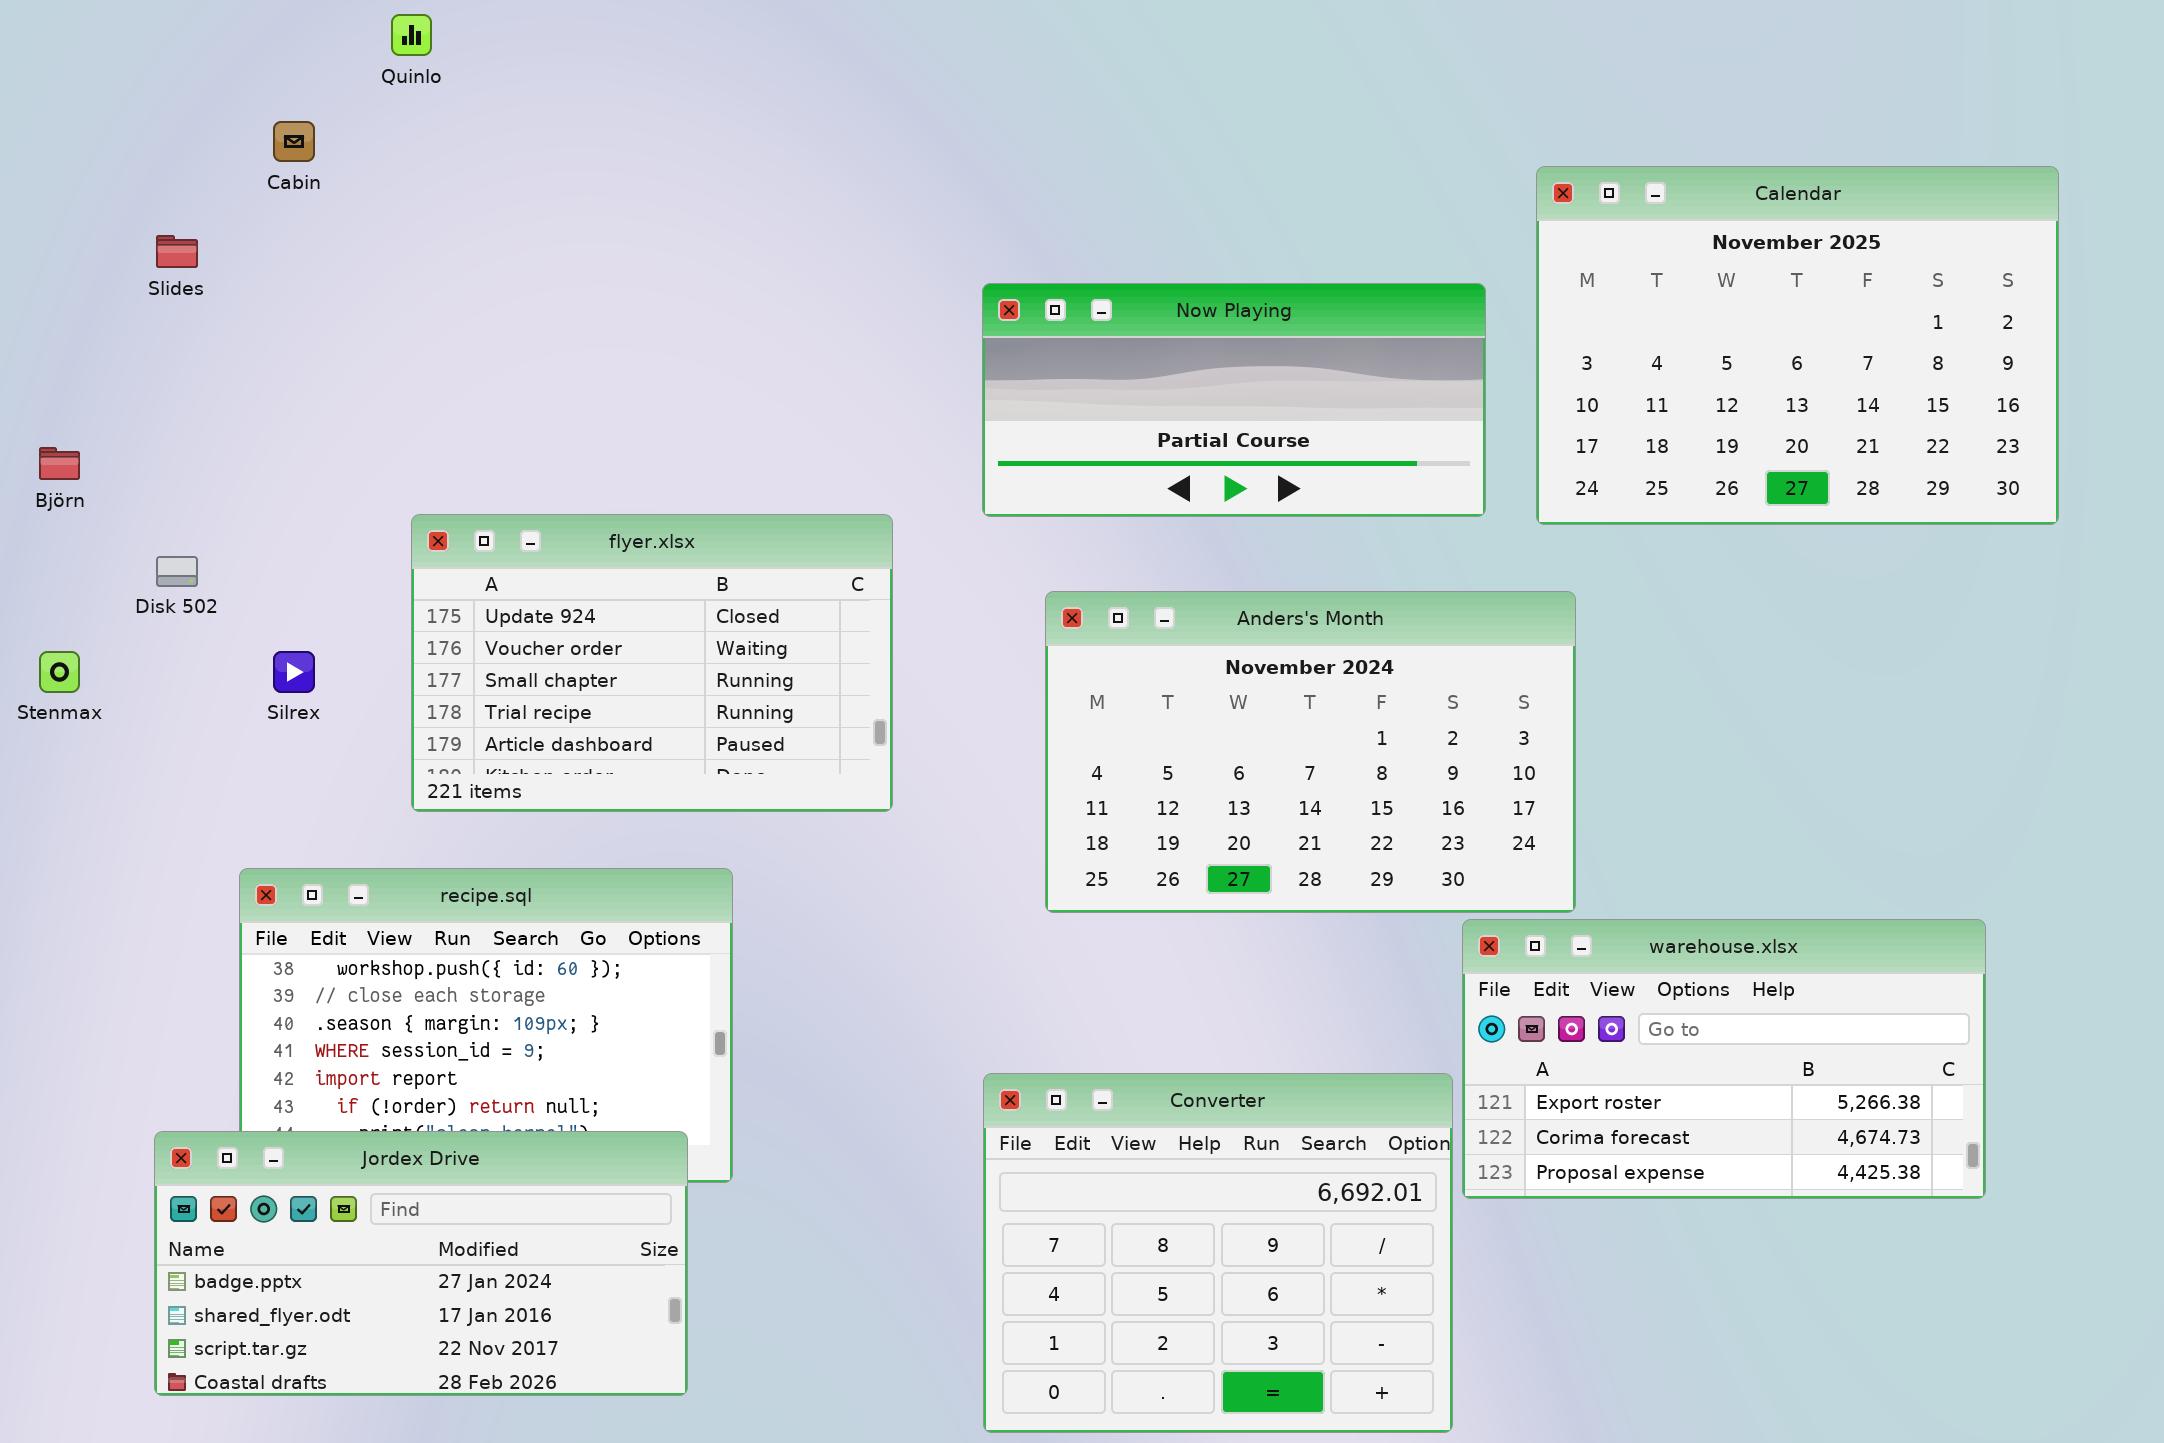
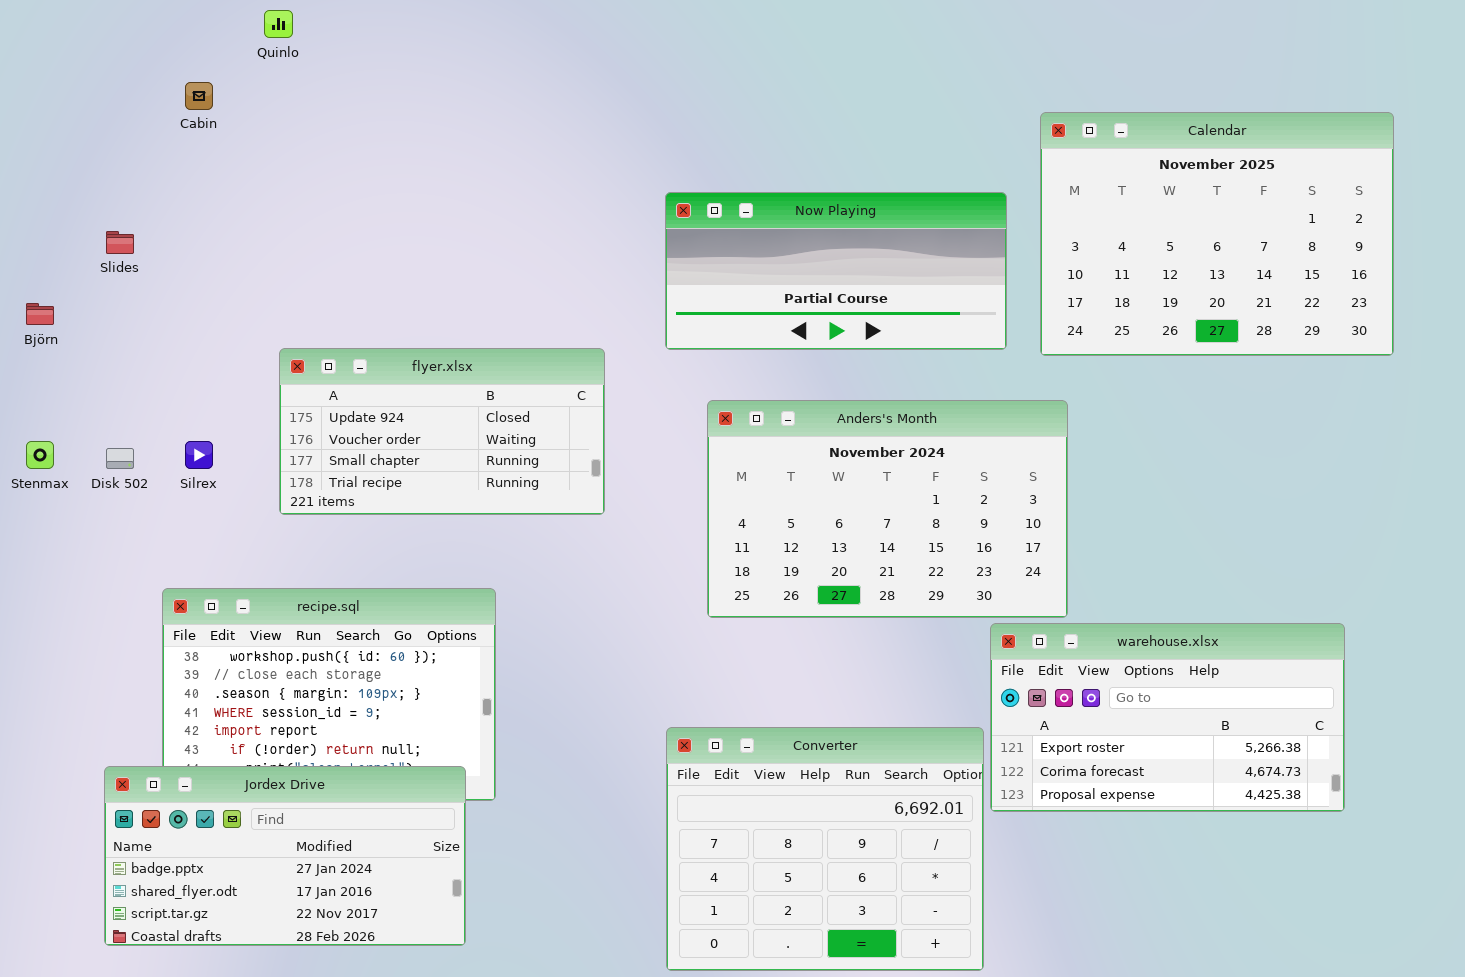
Slides: [156,235,198,268] -> [106,231,134,254], moved
flyer.xlsx: [411,514,893,812] -> [279,348,605,515], resized
Disk 502: [156,556,198,587] -> [106,448,134,469], moved

